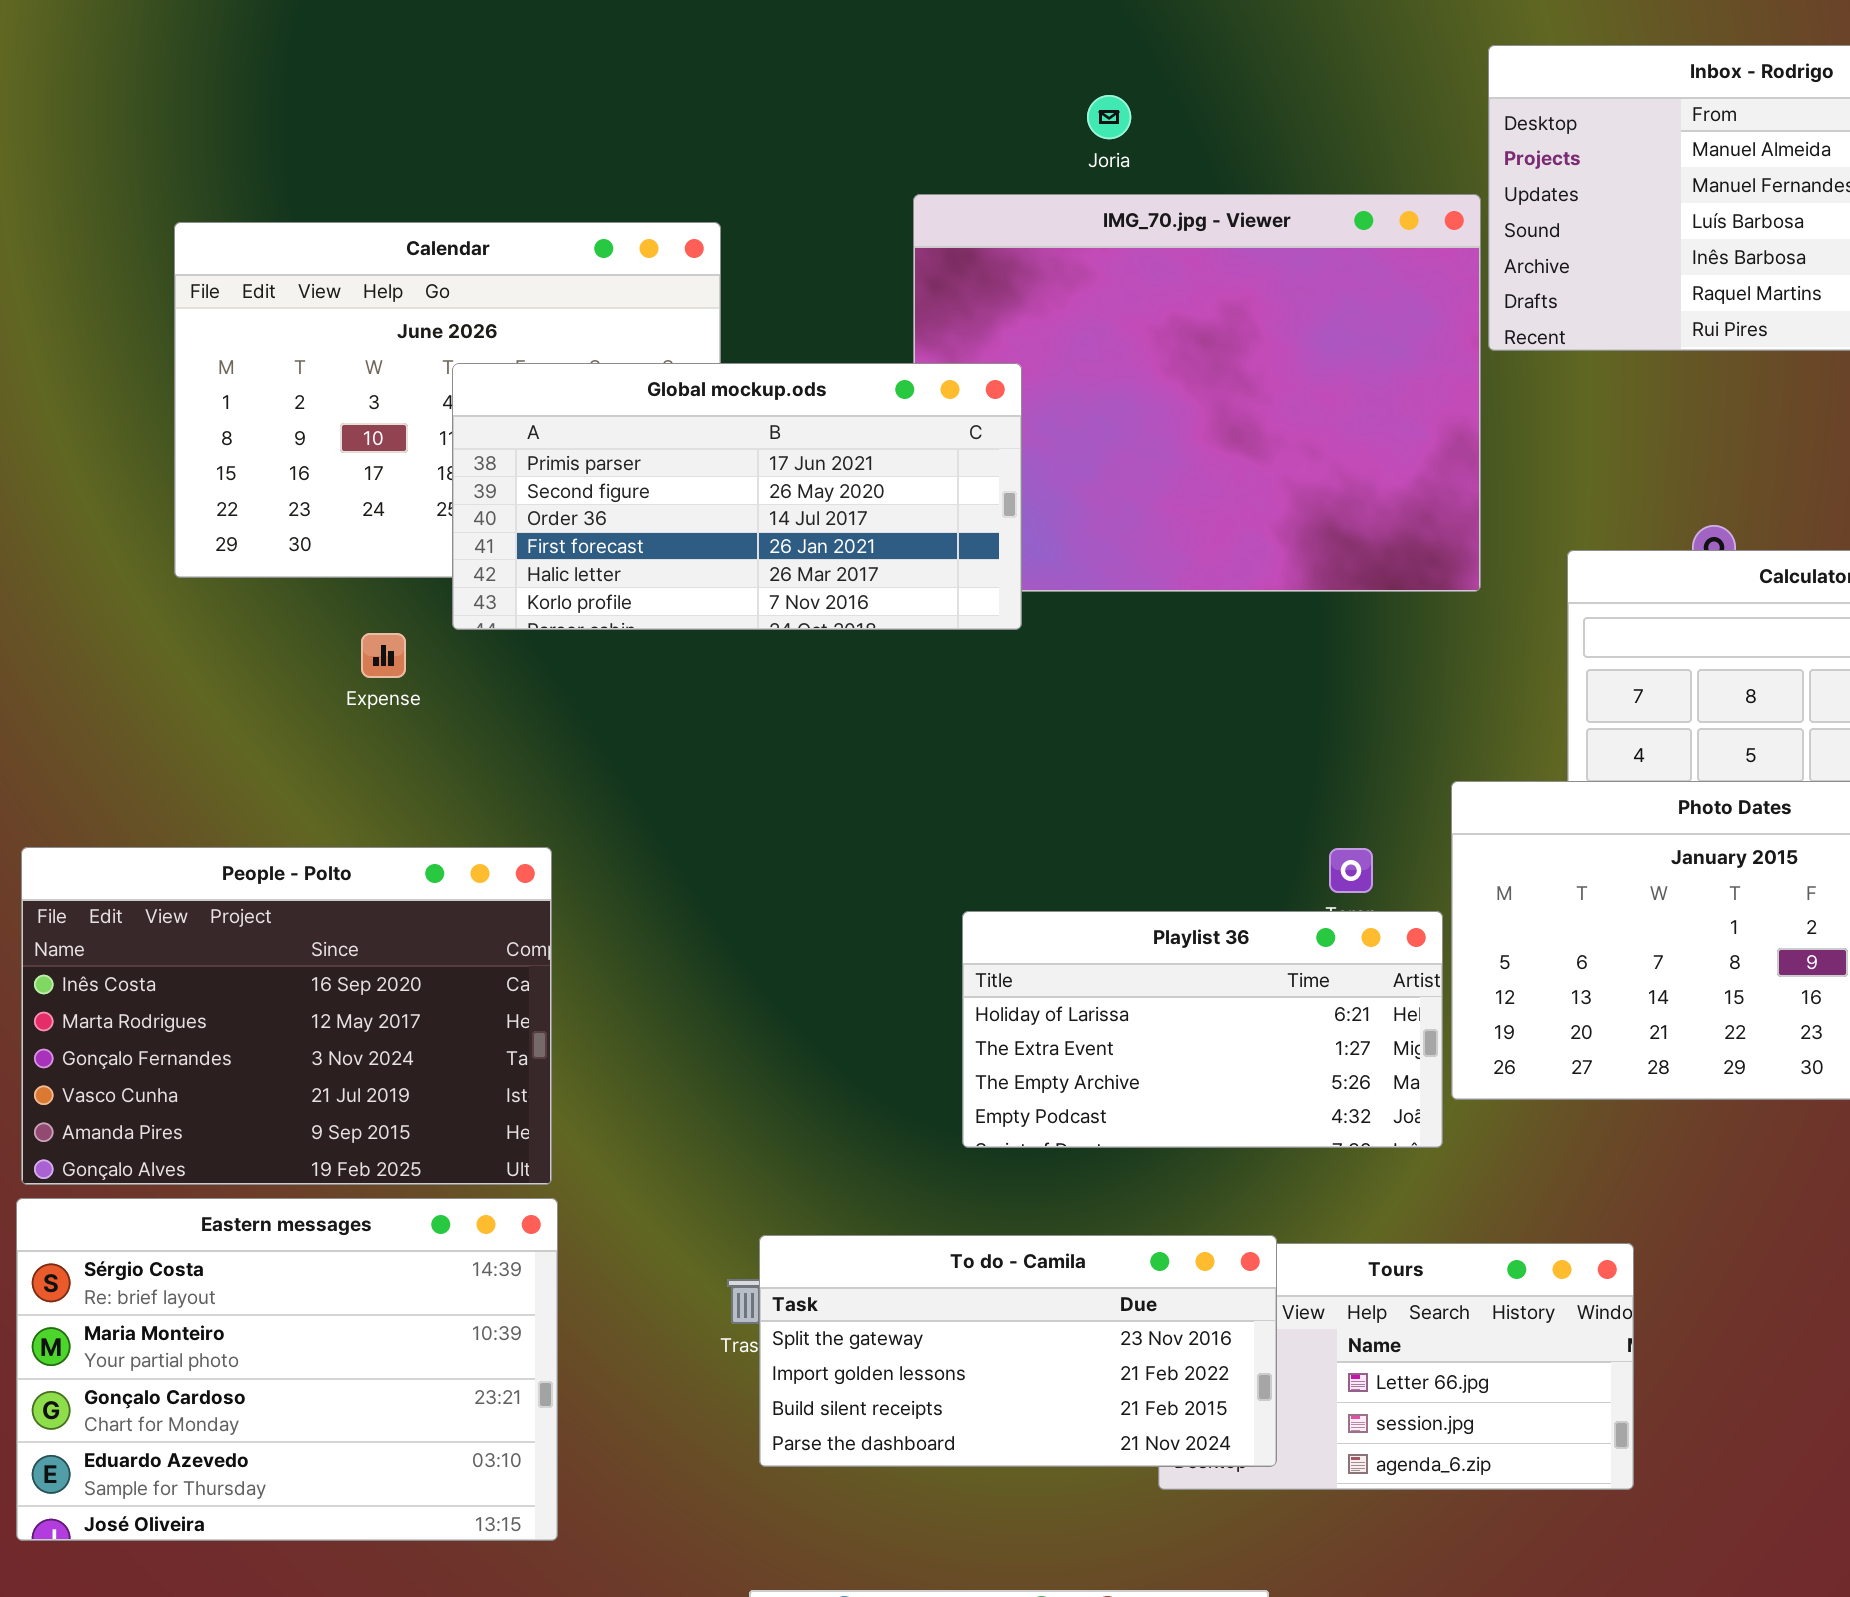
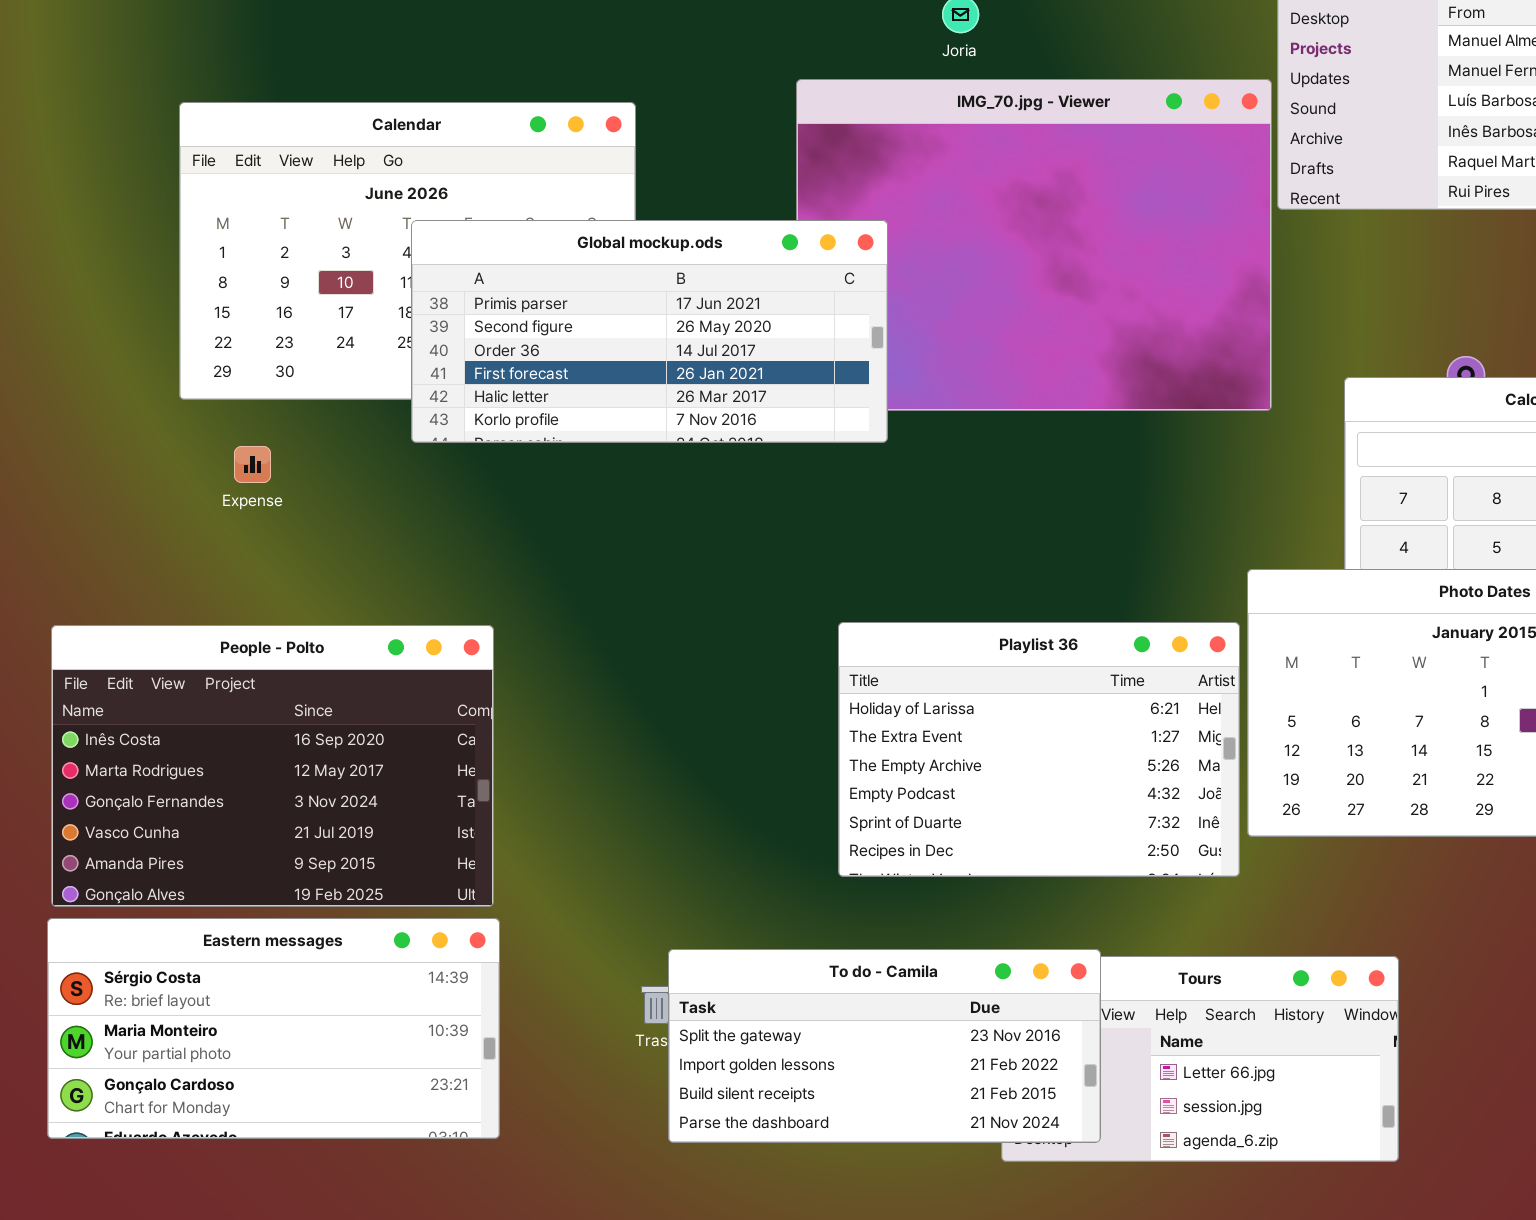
Expense: [361,633,406,678] -> [234,446,271,483], moved
Playlist 36: [962,911,1443,1148] -> [838,622,1240,877], resized
Eastern messages: [16,1198,558,1541] -> [47,918,500,1139], resized

